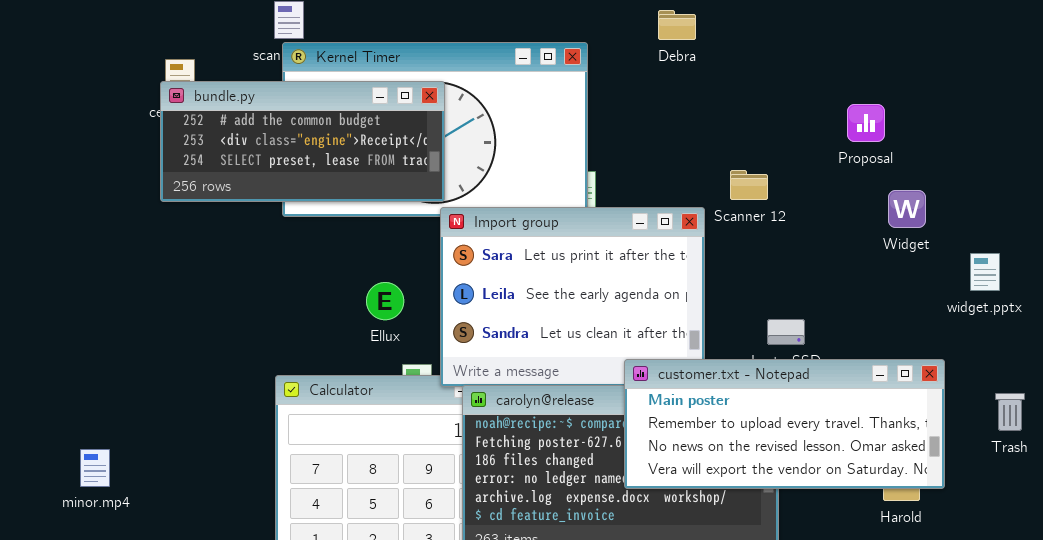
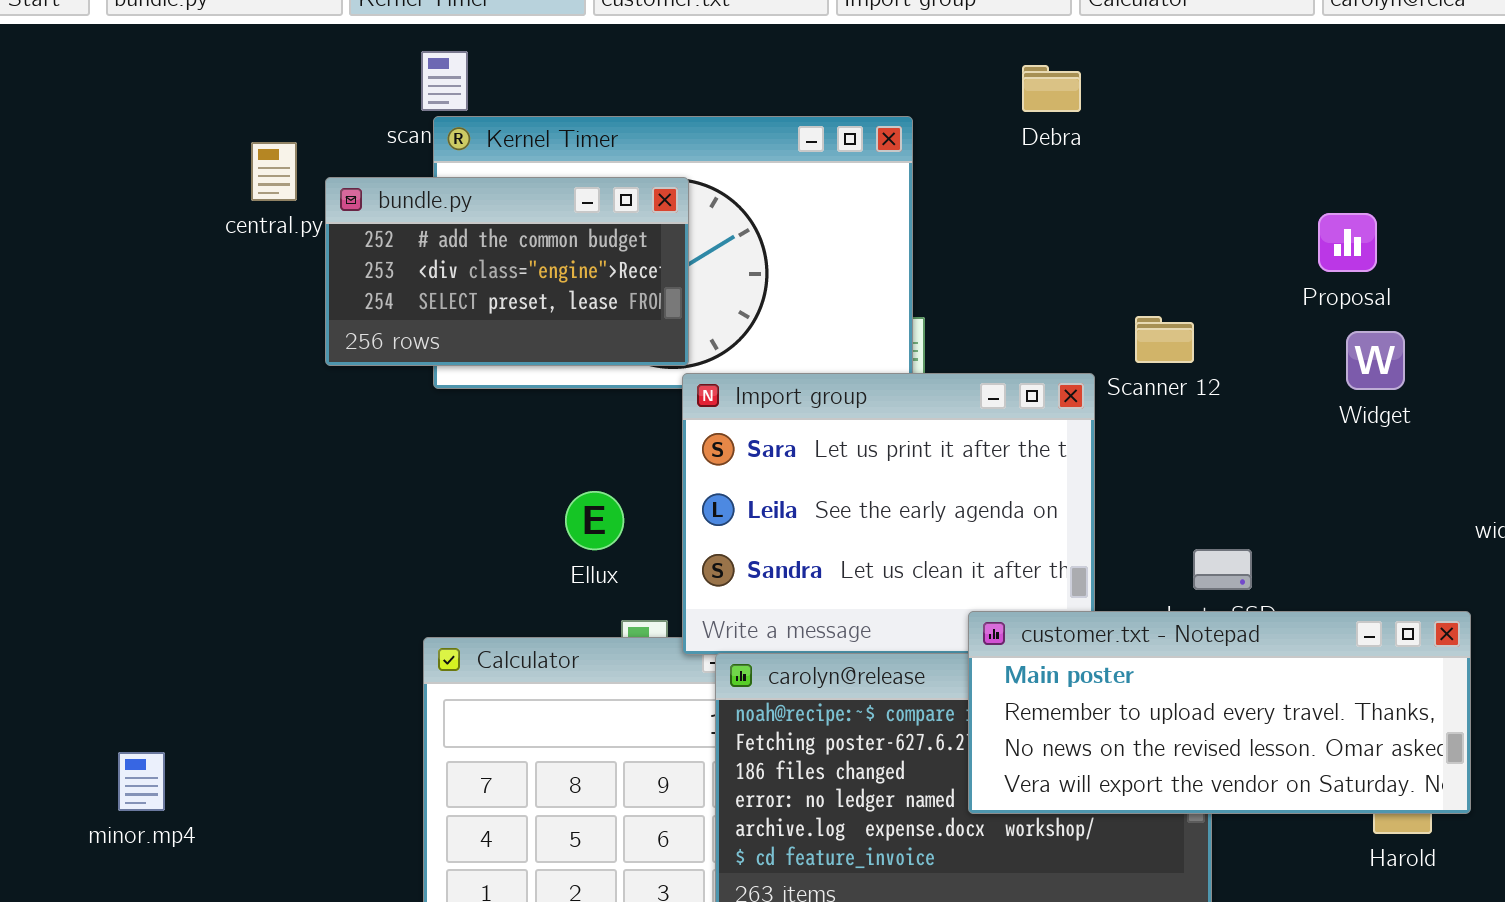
bundle.py: [160,81,445,202] -> [325,177,689,366], resized
Widget: [888,190,926,228] -> [1346,331,1405,390], moved

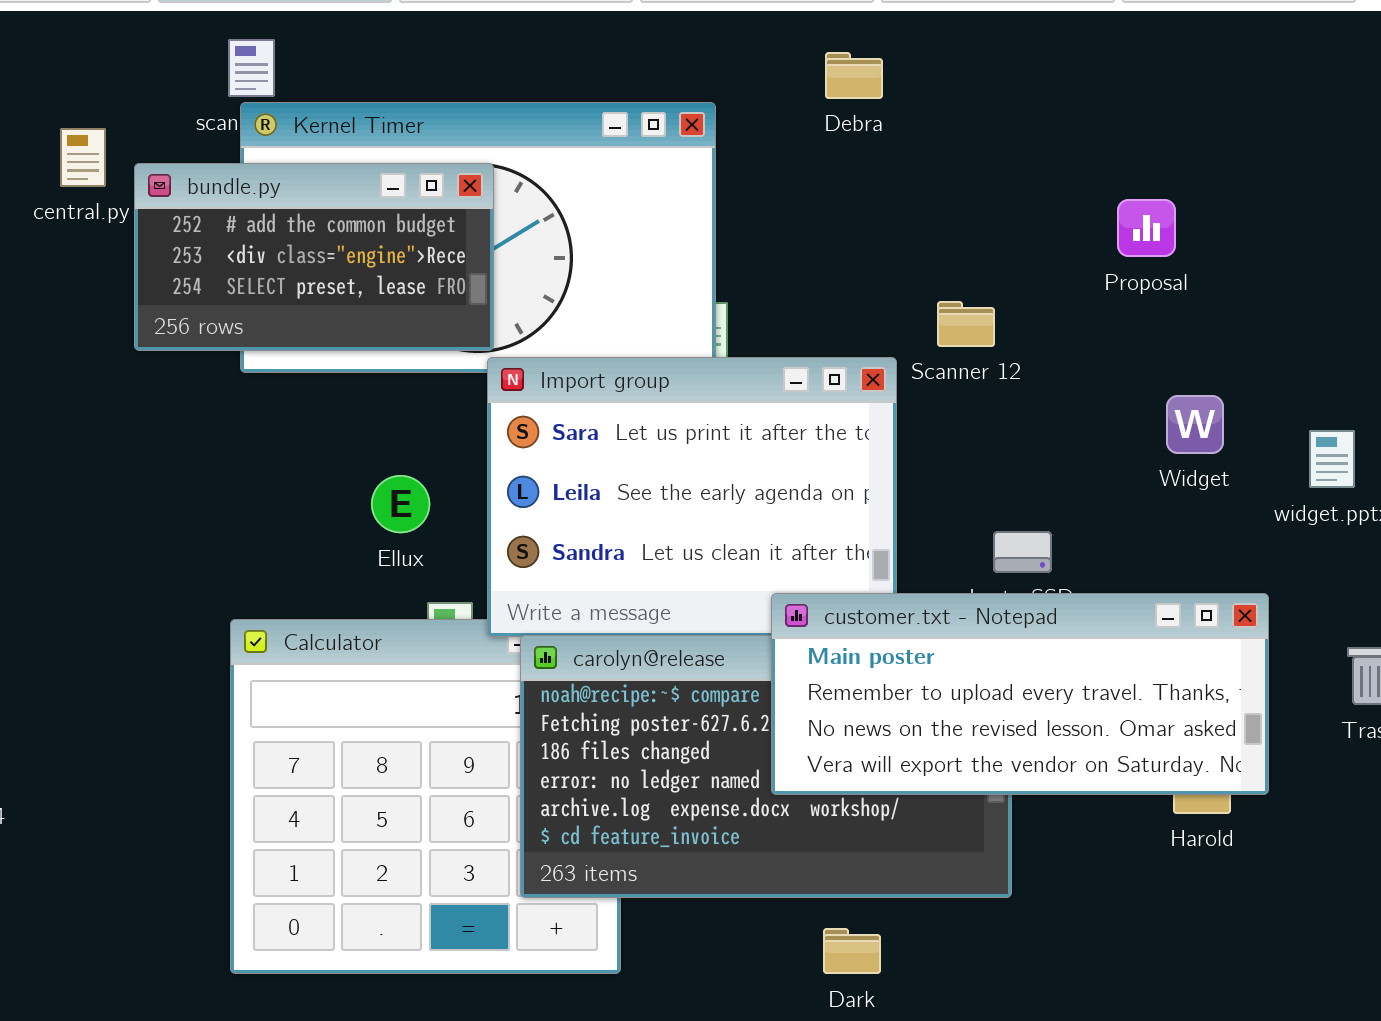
Widget: [1346,331,1405,390] -> [1166,395,1224,454], moved

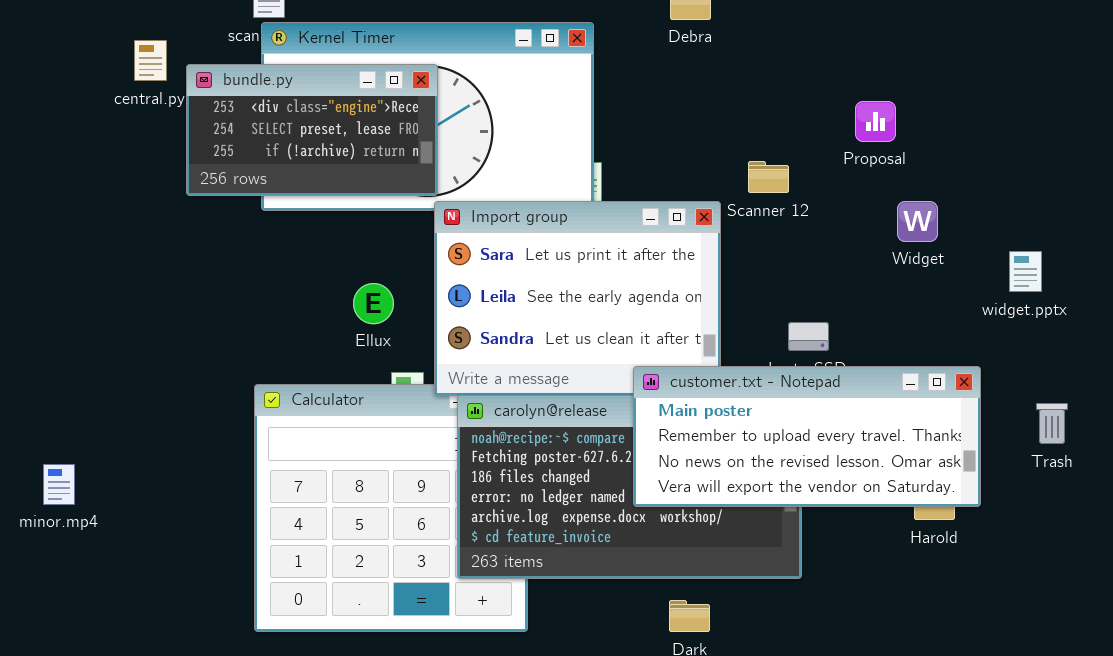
bundle.py: [134,163,494,351] -> [186,64,438,196], scrolled down 1 row
Proposal: [1117,199,1176,257] -> [855,101,896,142], moved
Widget: [1166,395,1224,454] -> [897,201,938,242], moved

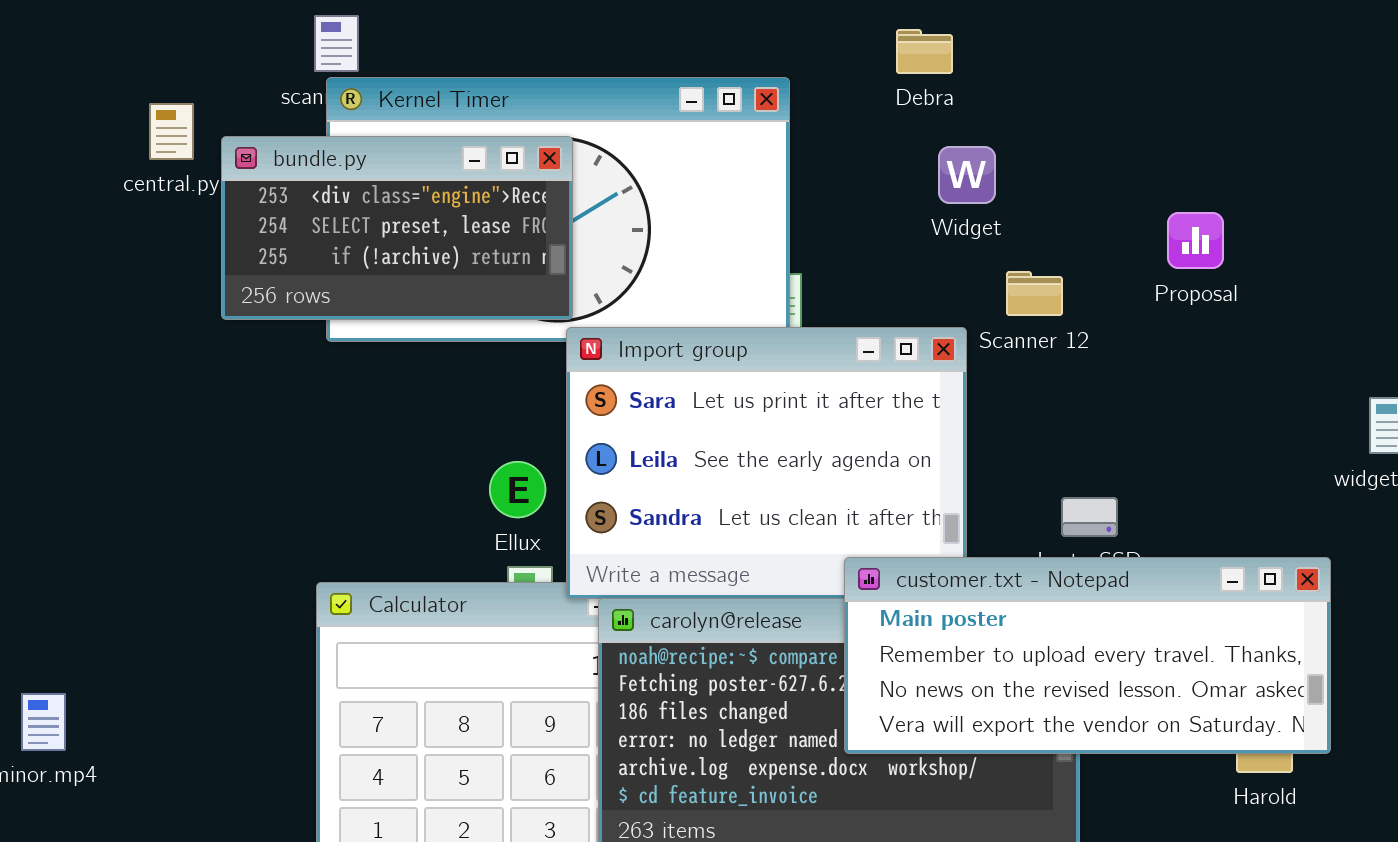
Proposal: [855,101,896,142] -> [1167,212,1224,269], moved
Widget: [897,201,938,242] -> [938,146,996,204], moved
Ellux: [353,283,394,324] -> [489,461,546,518], moved

